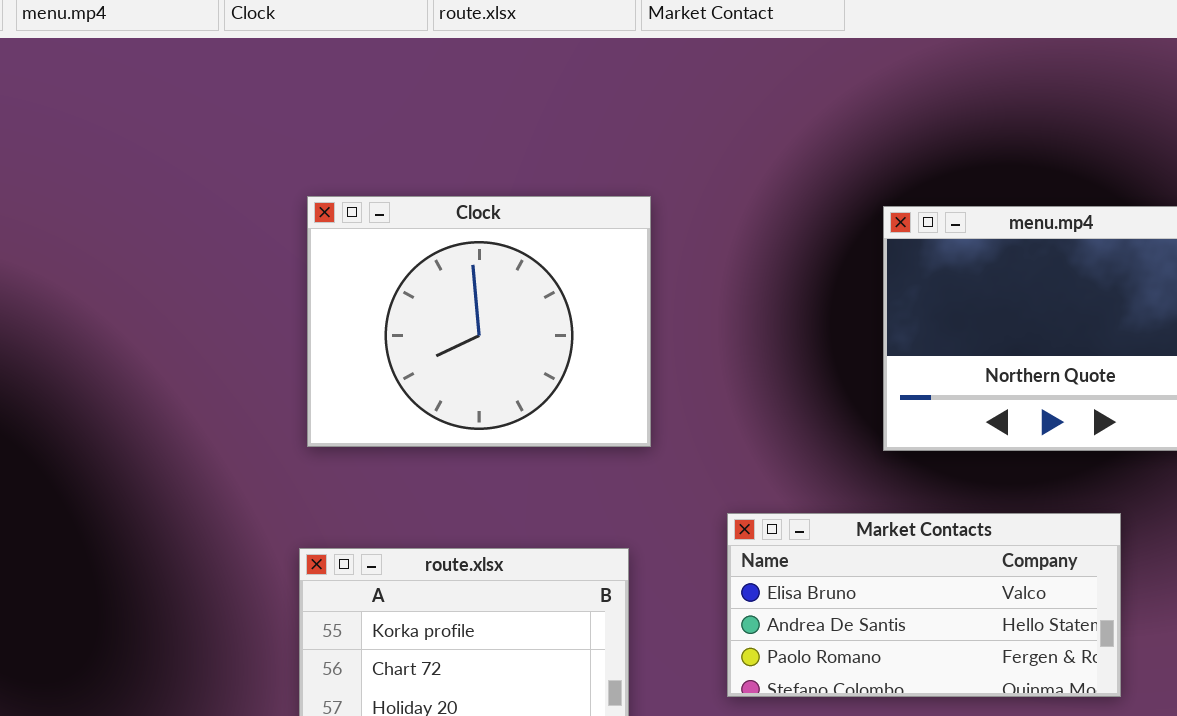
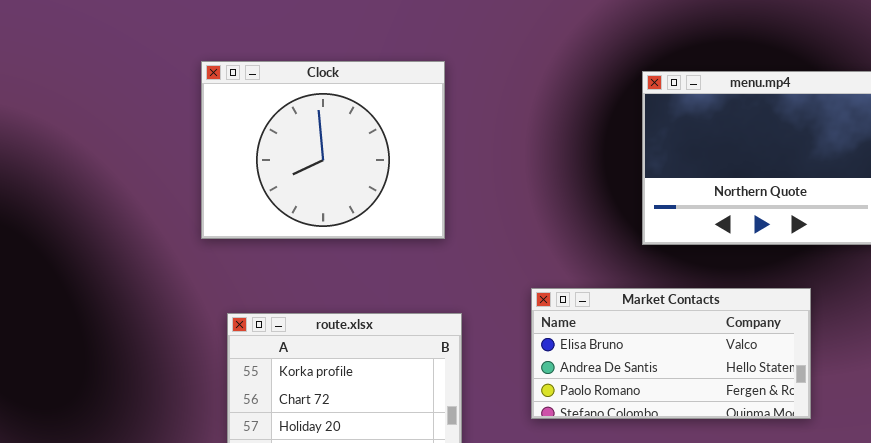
Clock: [307,196,651,447] -> [201,61,445,239], moved

